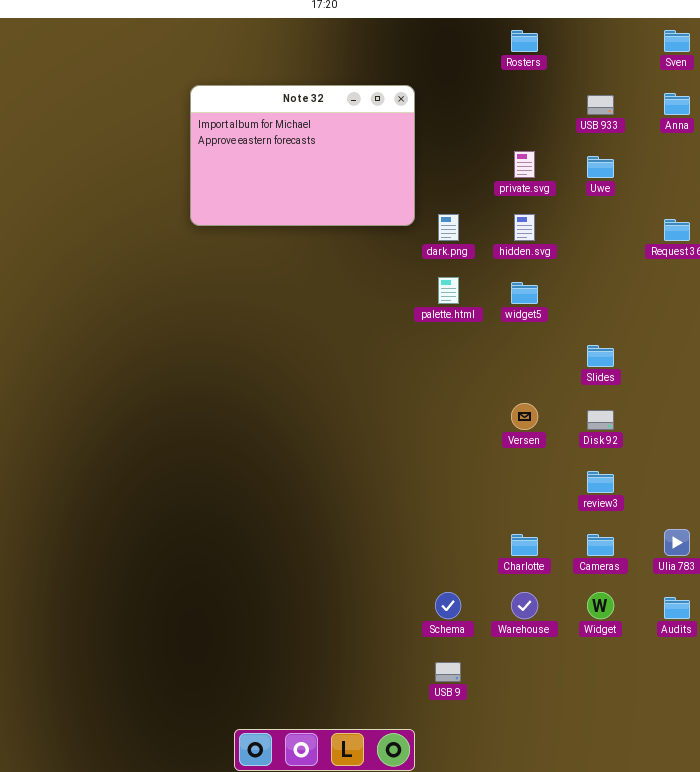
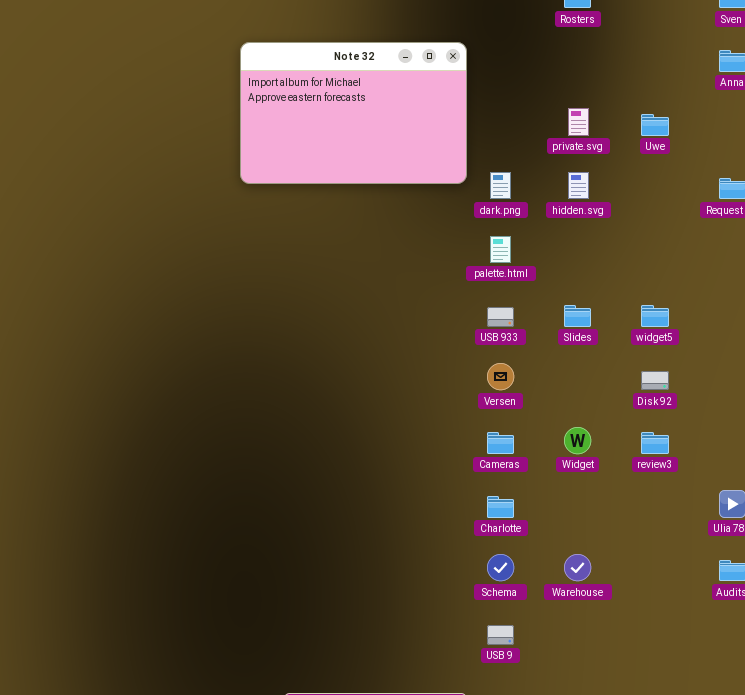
USB 933: [587,95,614,115] -> [487,307,514,327], moved
widget5: [511,282,538,304] -> [641,305,669,327], moved
Slides: [587,345,614,367] -> [564,305,591,327], moved
Versen: [511,403,538,430] -> [487,363,514,390], moved
Charlotte: [511,534,538,556] -> [487,496,514,518], moved
Cameras: [587,534,614,556] -> [487,432,514,454], moved
Widget: [587,592,614,619] -> [564,427,591,454], moved

